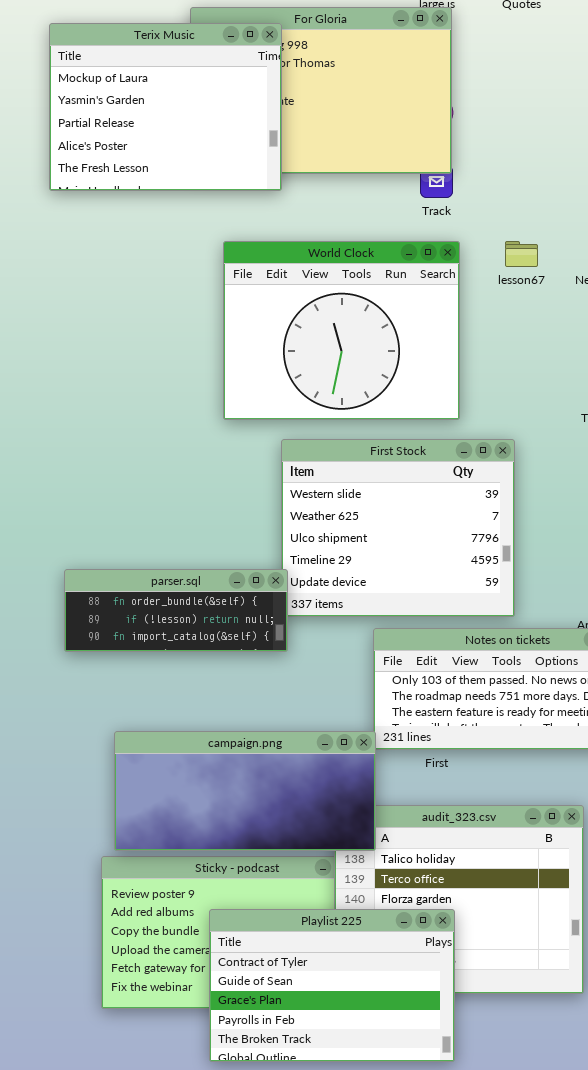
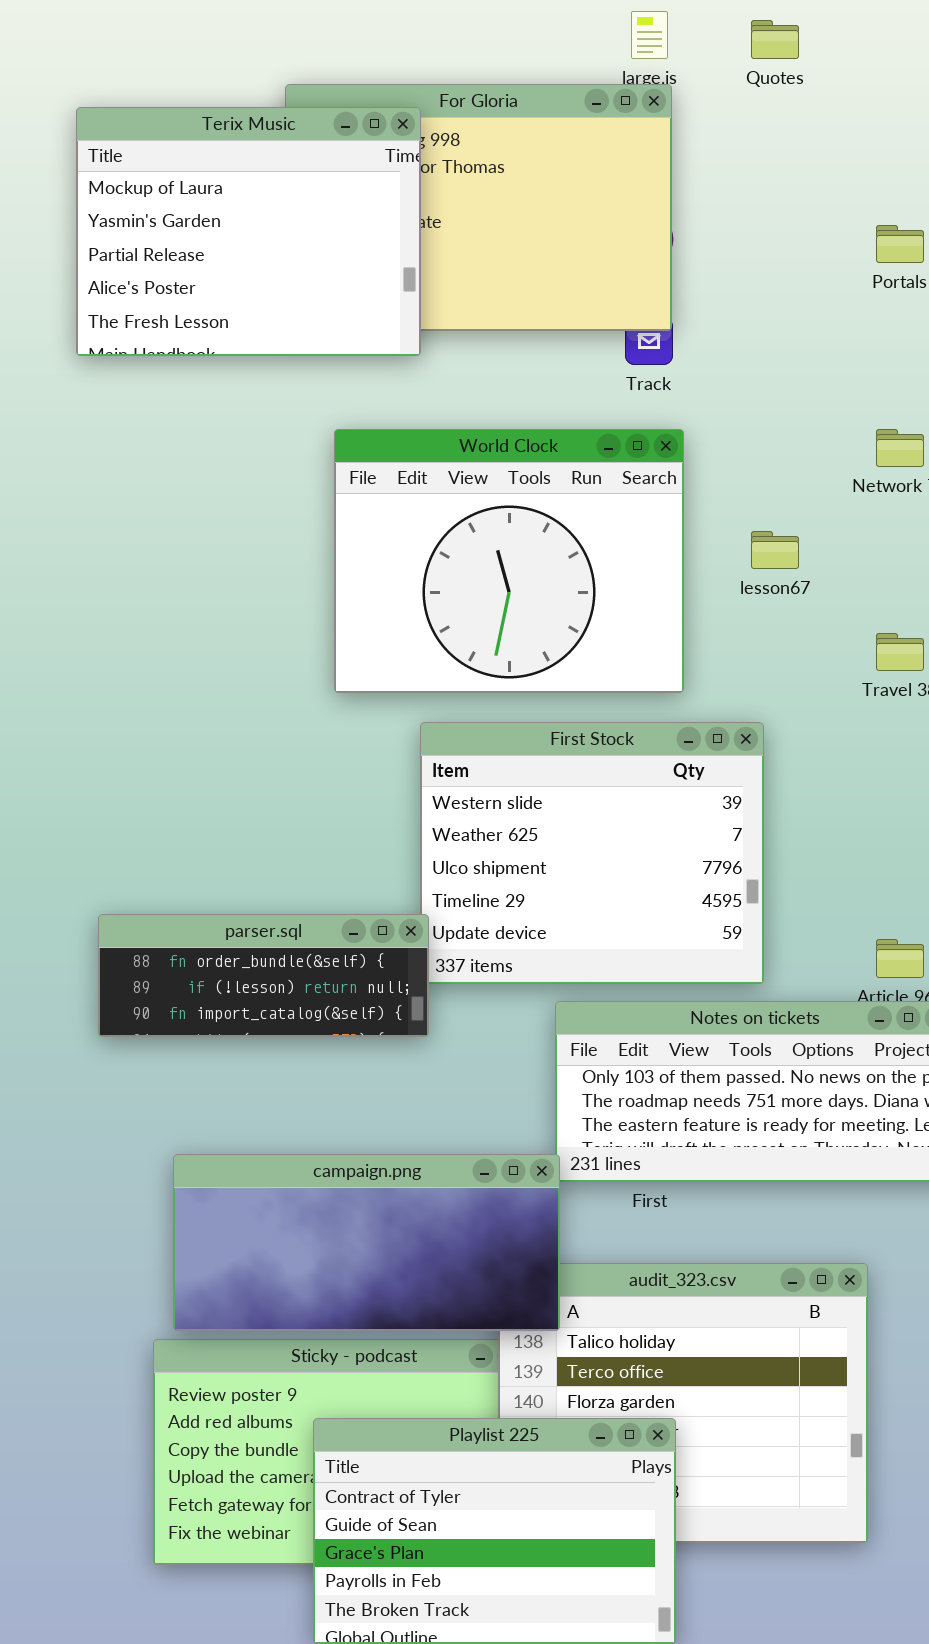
lesson67: [505,241,538,267] -> [751,531,799,569], moved

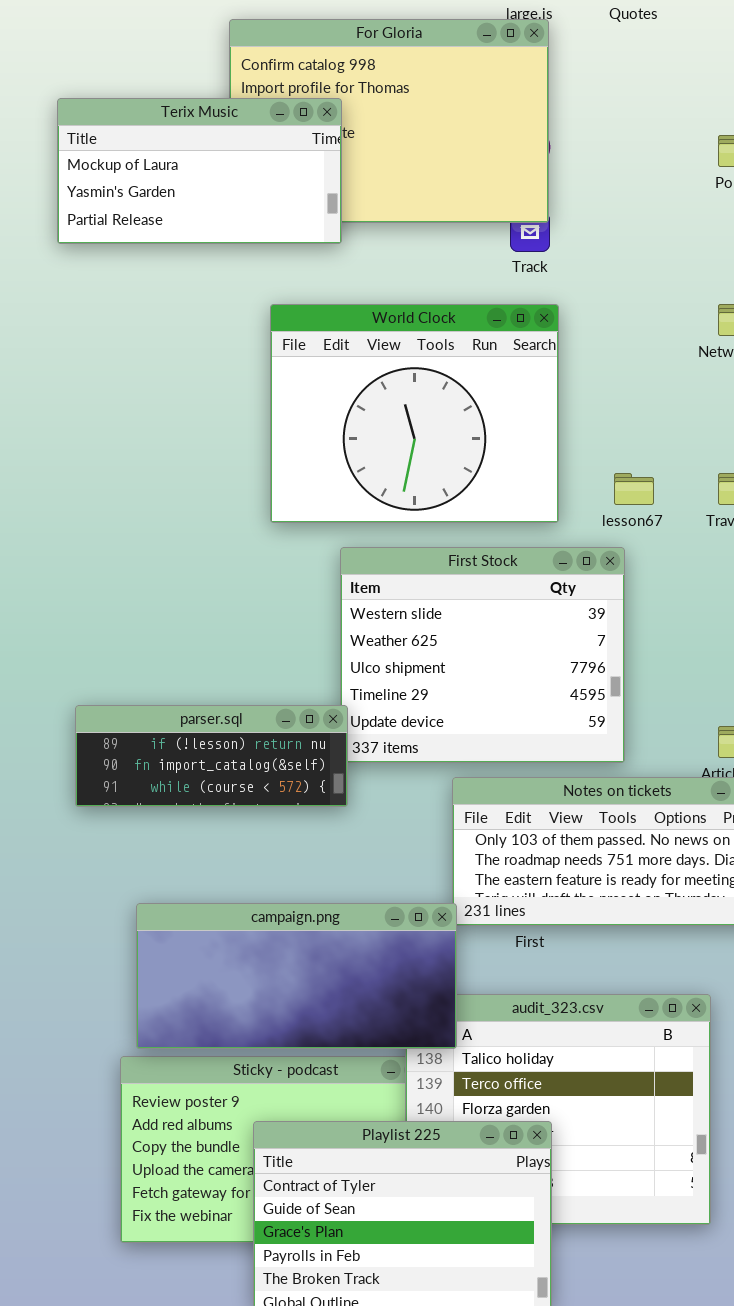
Terix Music: [76,107,421,356] -> [57,98,342,244], resized
lesson67: [751,531,799,569] -> [614,473,654,505], moved
parser.sql: [98,914,429,1037] -> [75,705,348,807], scrolled down 1 row

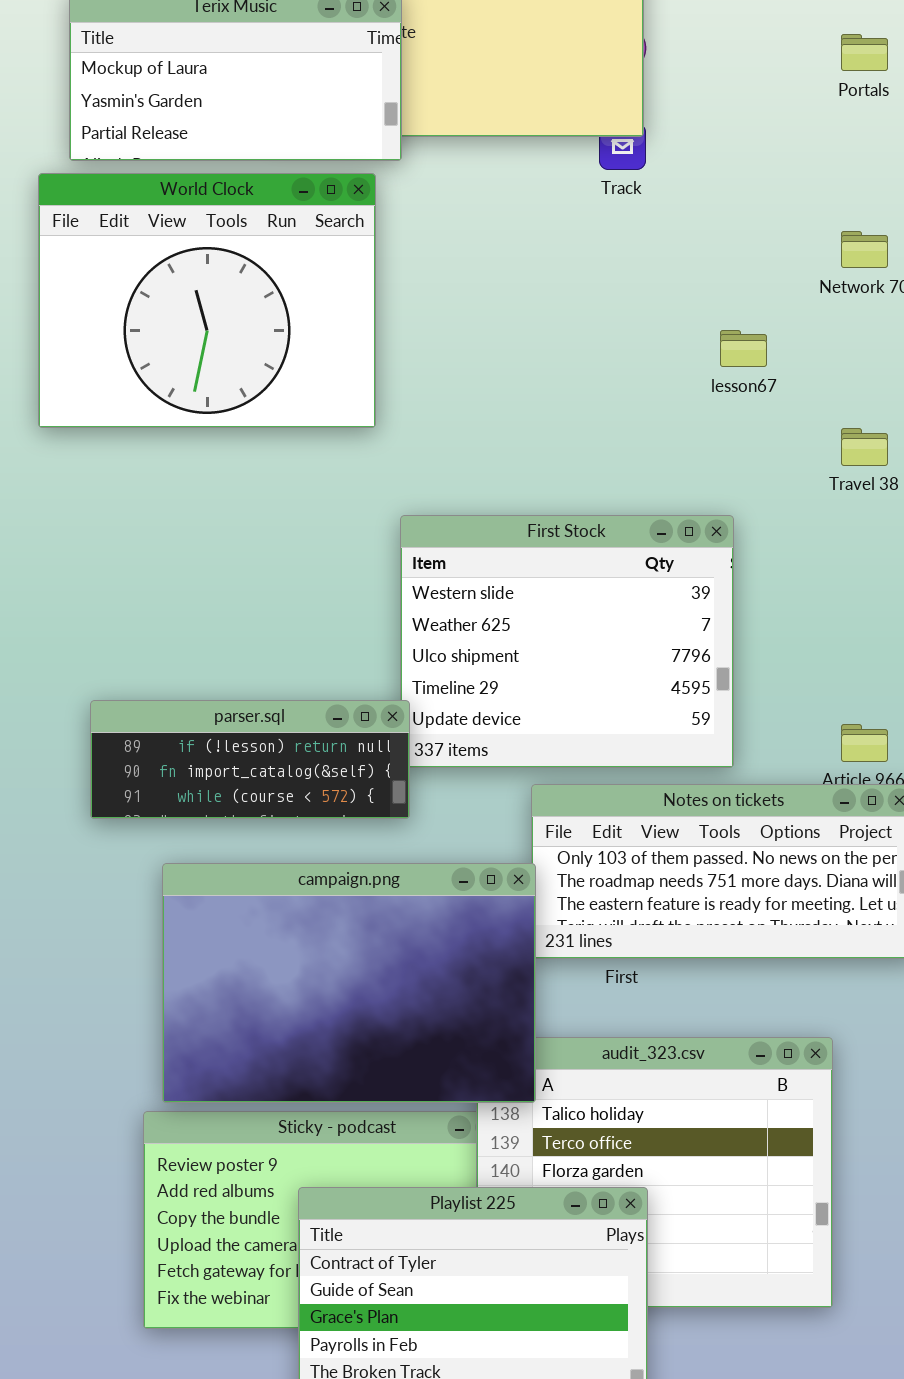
World Clock: [270,304,559,523] -> [38,173,376,428], moved
lesson67: [614,473,654,505] -> [720,330,767,367], moved
campaign.png: [136,903,457,1049] -> [162,863,536,1103], resized

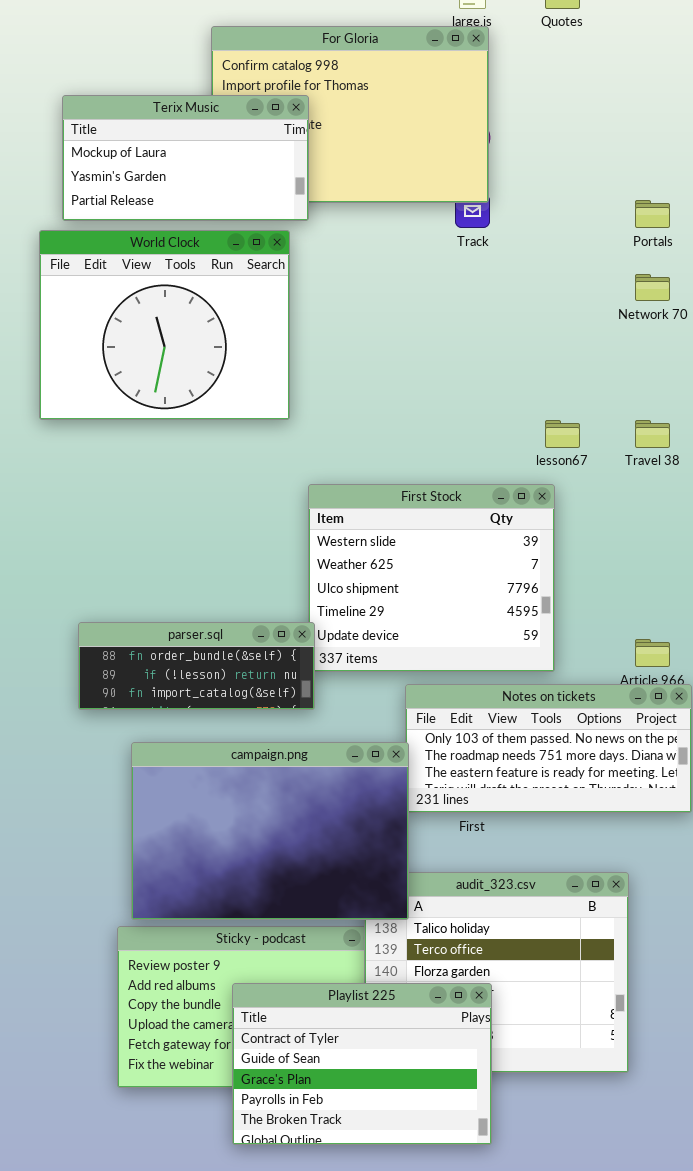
Portals: [841,34,888,71] -> [635,200,670,228], moved
lesson67: [720,330,767,367] -> [545,420,580,448], moved
parser.sql: [90,700,410,819] -> [78,622,315,710], scrolled up 1 row

